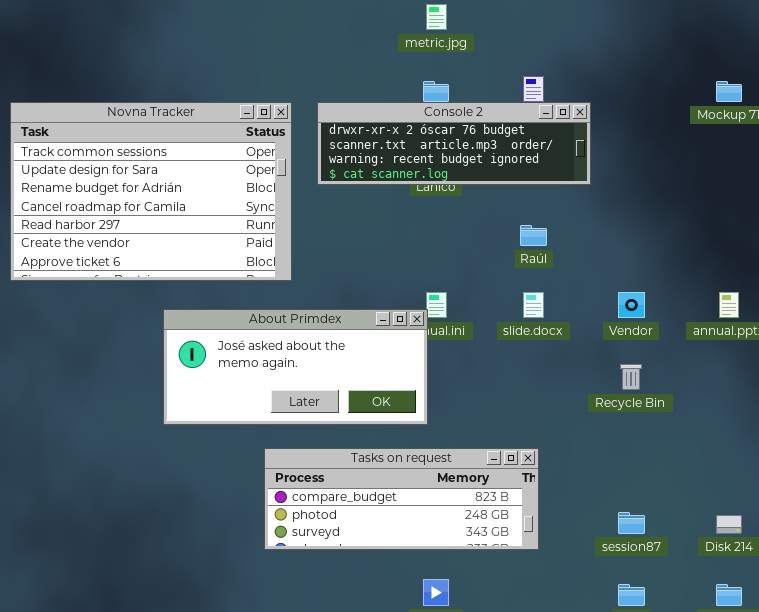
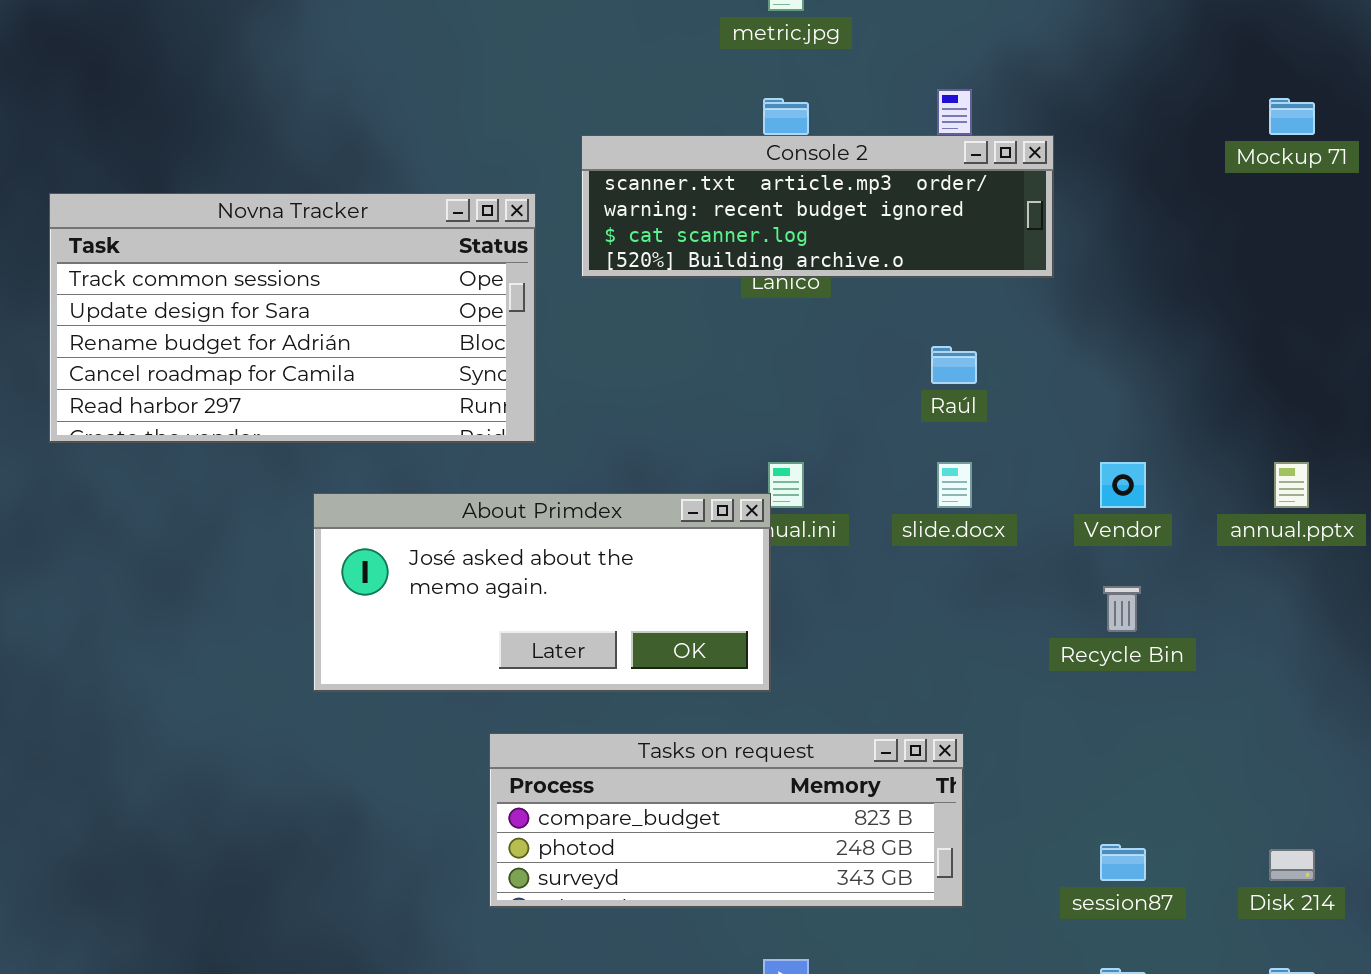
Novna Tracker: [10,102,292,281] -> [49,193,536,443], resized
Console 2: [317,102,591,185] -> [581,135,1054,278], scrolled down 1 row

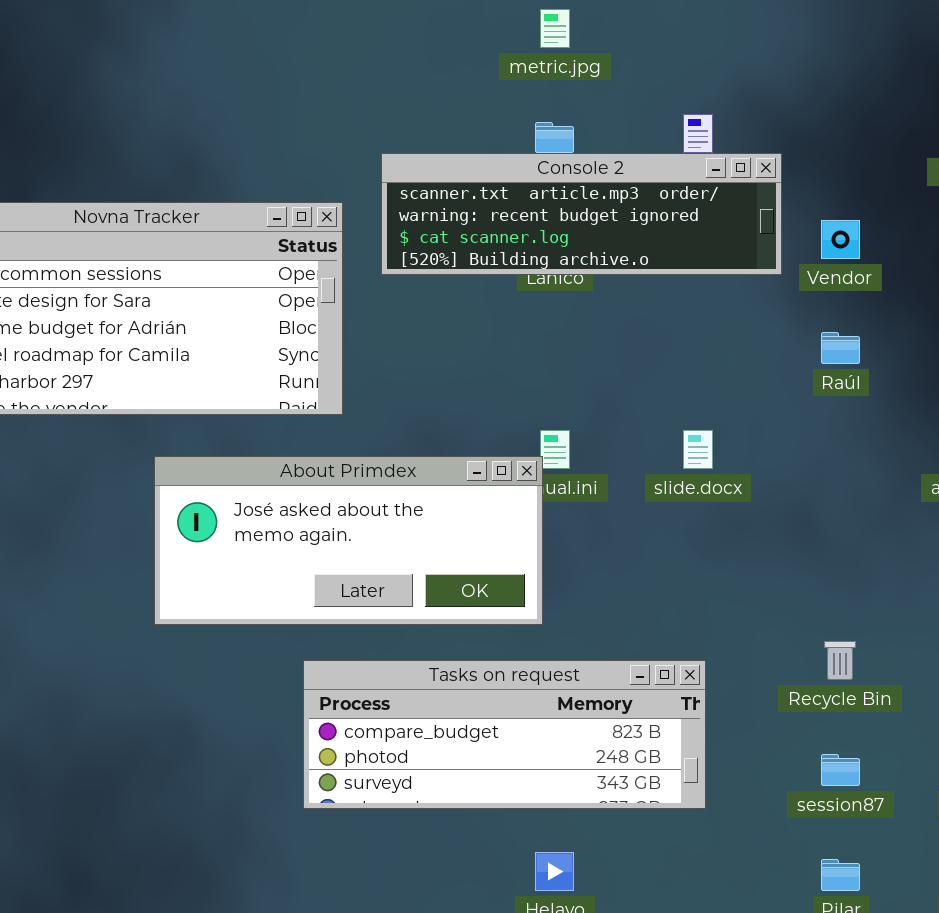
Raúl: [931,346,977,384] -> [821,332,860,364], moved
Vendor: [1100,462,1146,508] -> [821,220,860,259], moved
Recycle Bin: [1103,586,1141,632] -> [824,641,856,680], moved

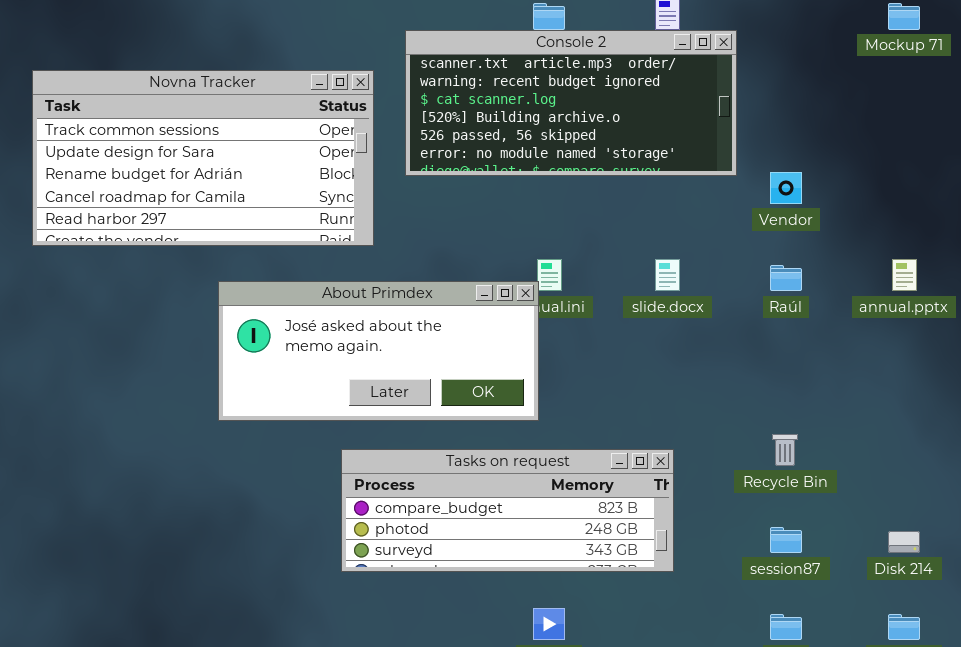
Console 2: [381,153,782,275] -> [405,30,737,176], resized
Vendor: [821,220,860,259] -> [770,172,802,204], moved
Raúl: [821,332,860,364] -> [770,265,802,291], moved

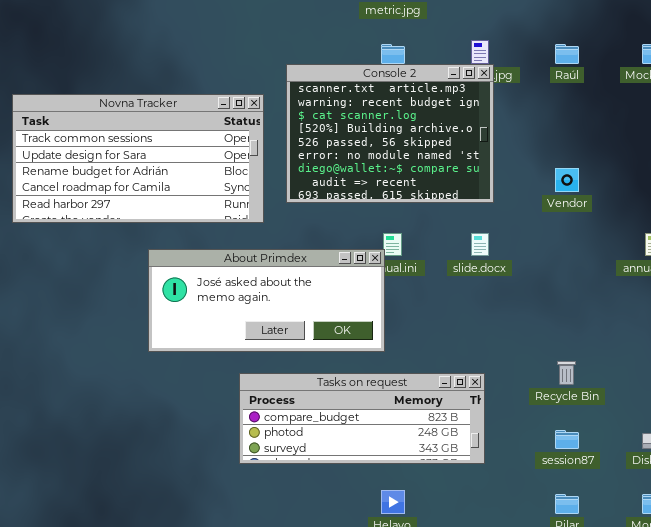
Console 2: [405,30,737,176] -> [286,64,494,203], resized
Raúl: [770,265,802,291] -> [555,44,579,64], moved

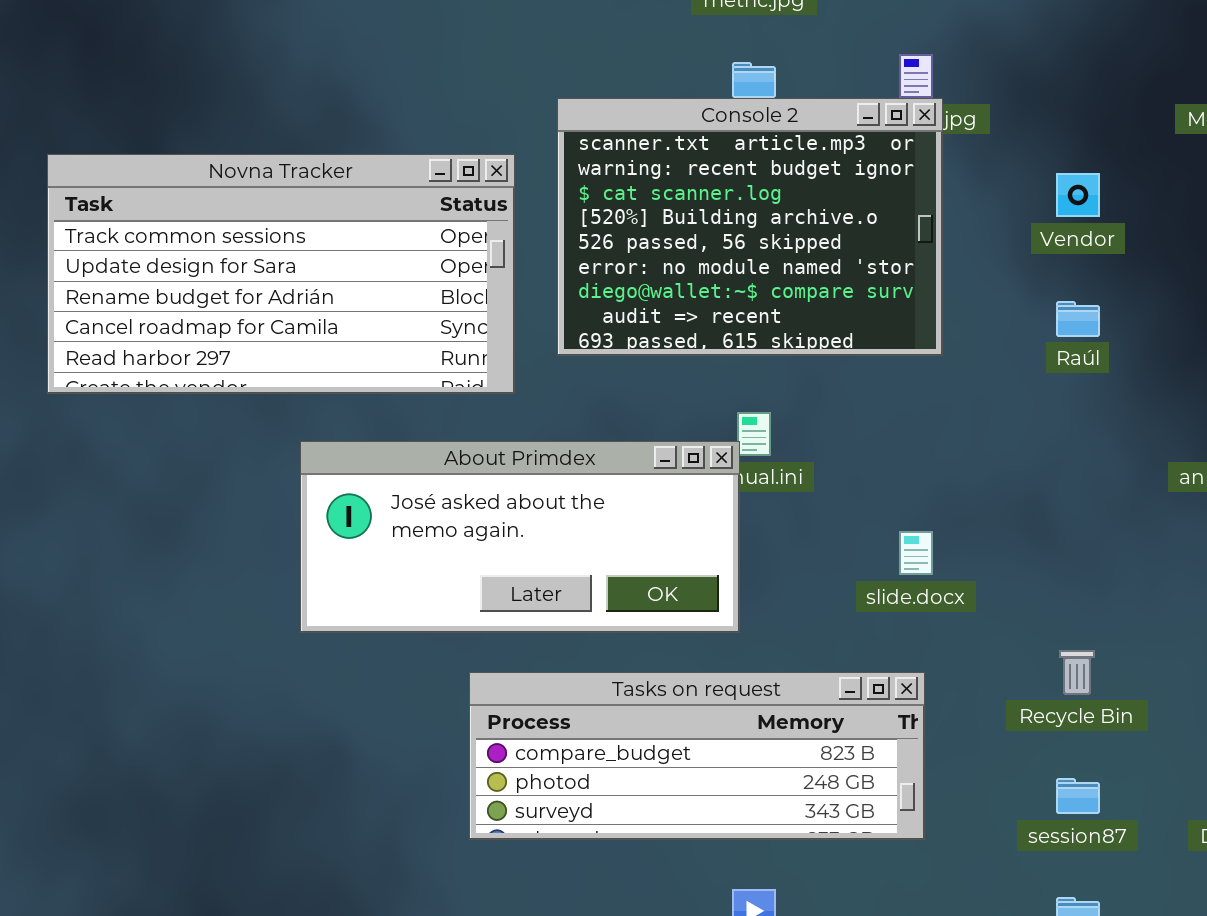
Raúl: [555,44,579,64] -> [1056,301,1100,337], moved
Vendor: [555,168,579,192] -> [1056,173,1100,217], moved
slide.docx: [471,233,489,256] -> [899,531,933,575], moved

